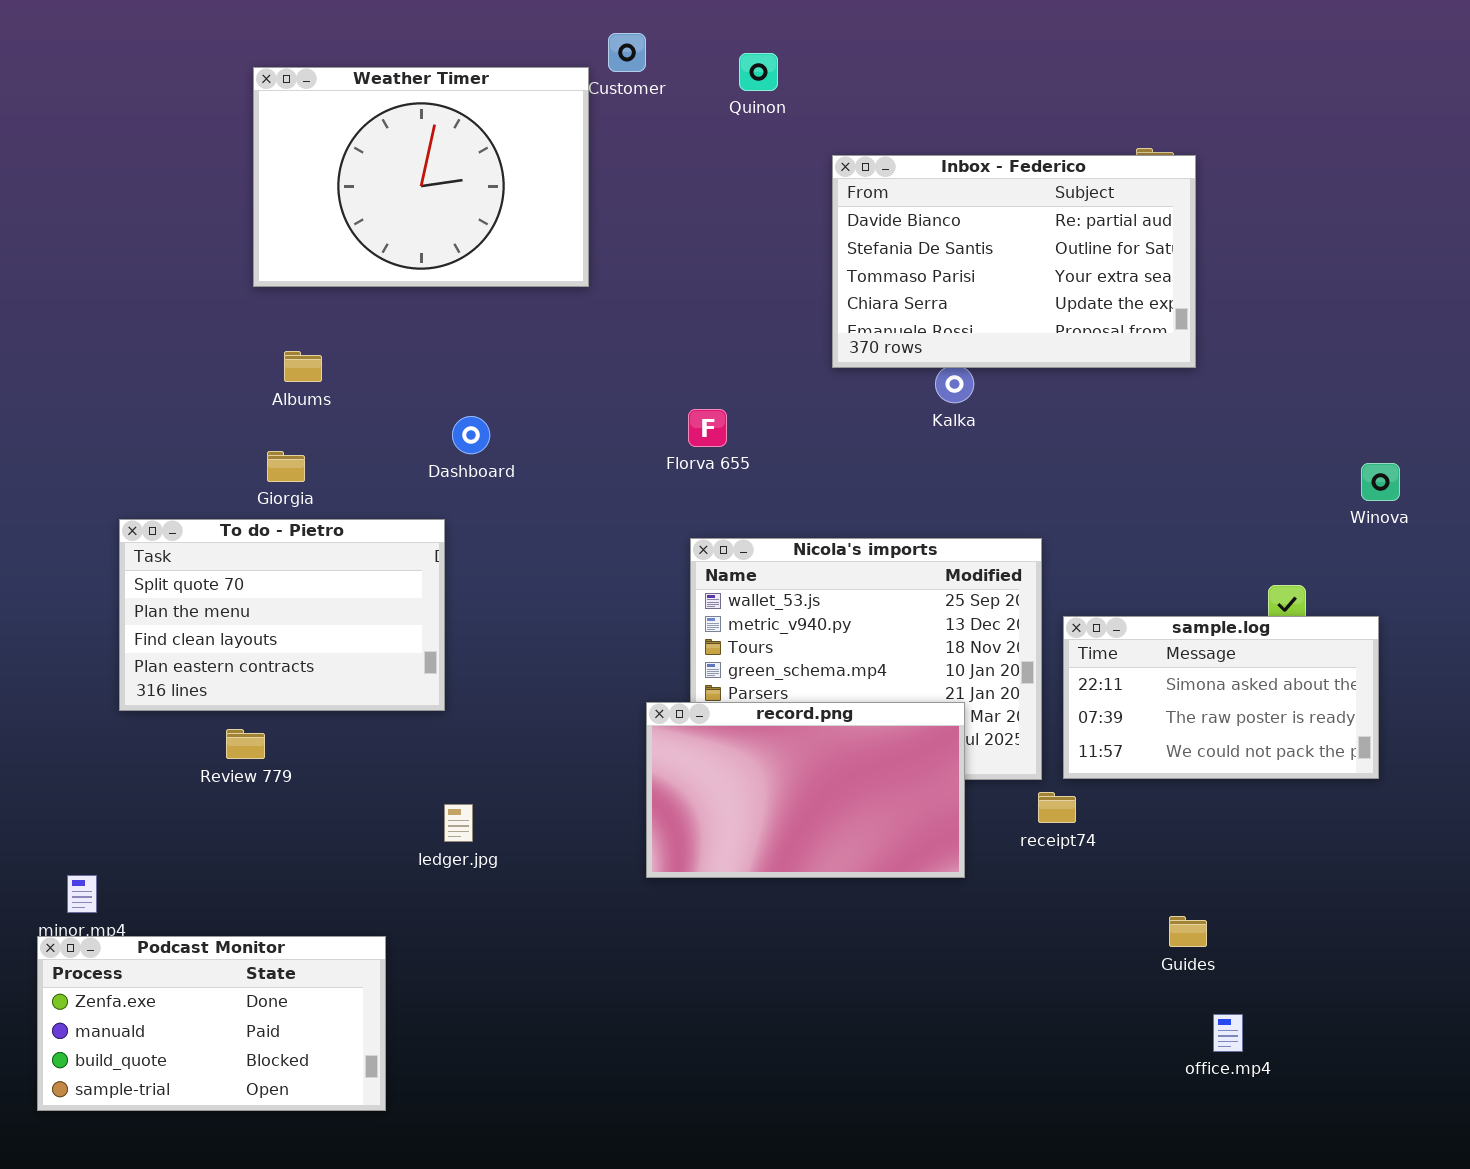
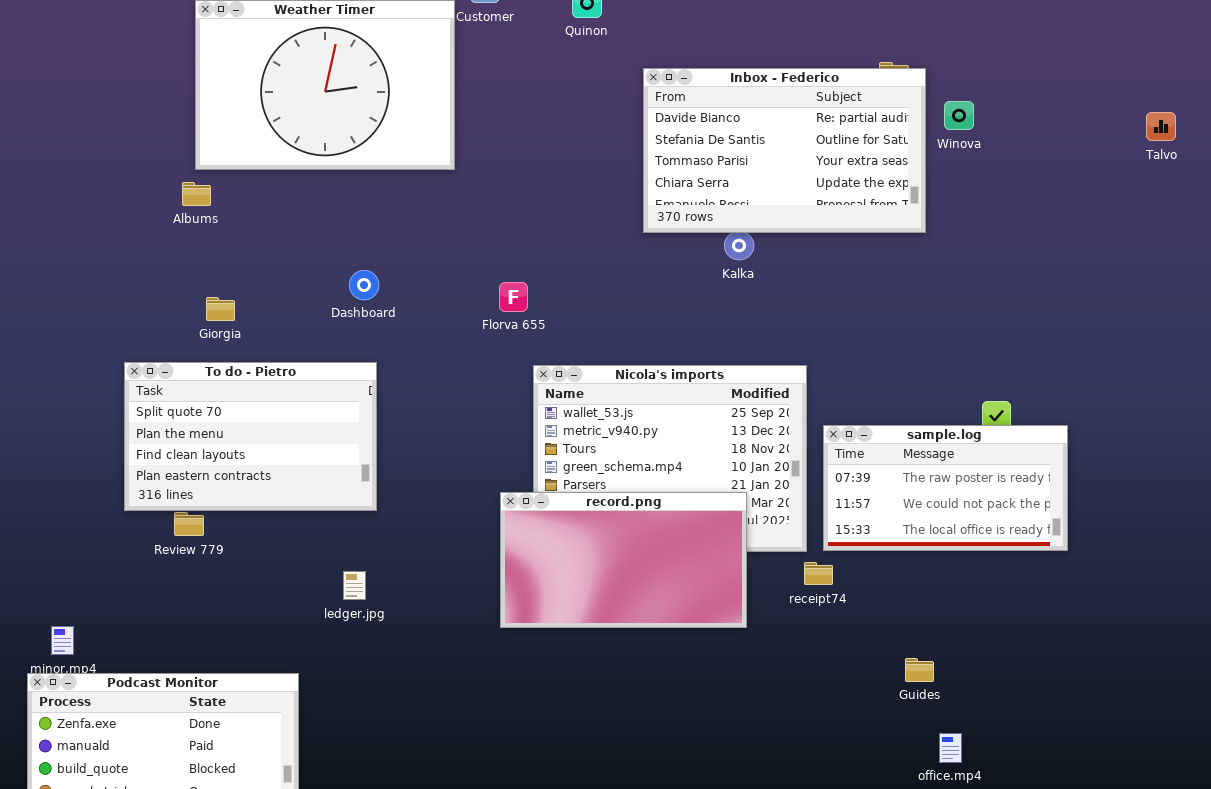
Albums: [284,351,322,382] -> [182,182,211,206], moved
Florva 655: [688,409,727,447] -> [499,282,528,312], moved
Winova: [1361,463,1400,501] -> [944,101,974,130], moved
To do - Pietro: [119,519,445,711] -> [124,362,377,511], moved
sample.log: [1063,616,1379,779] -> [823,425,1068,551], scrolled down 1 row

